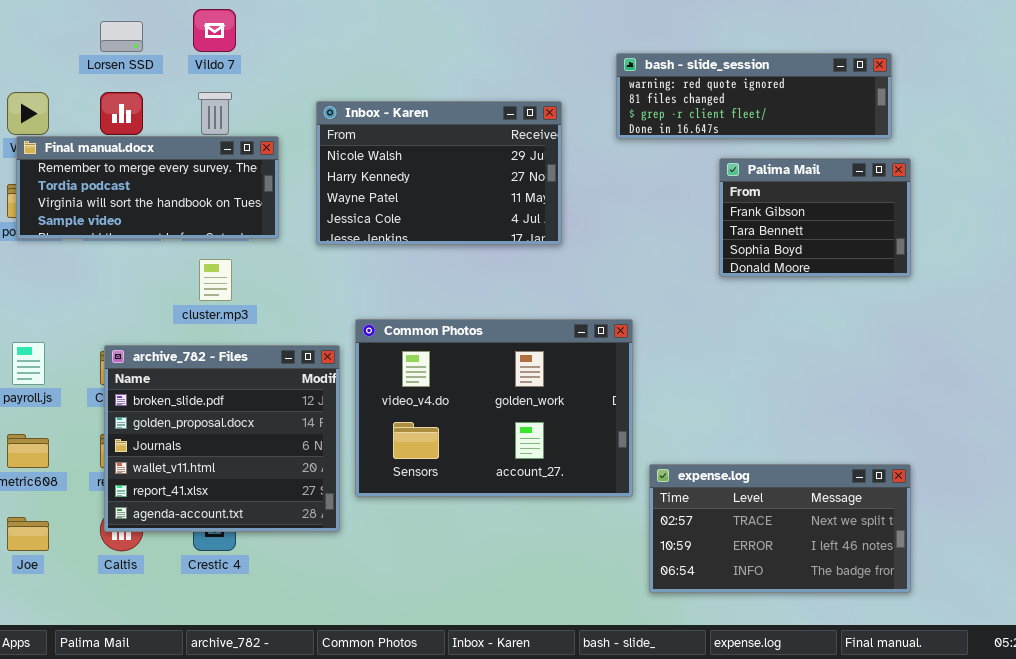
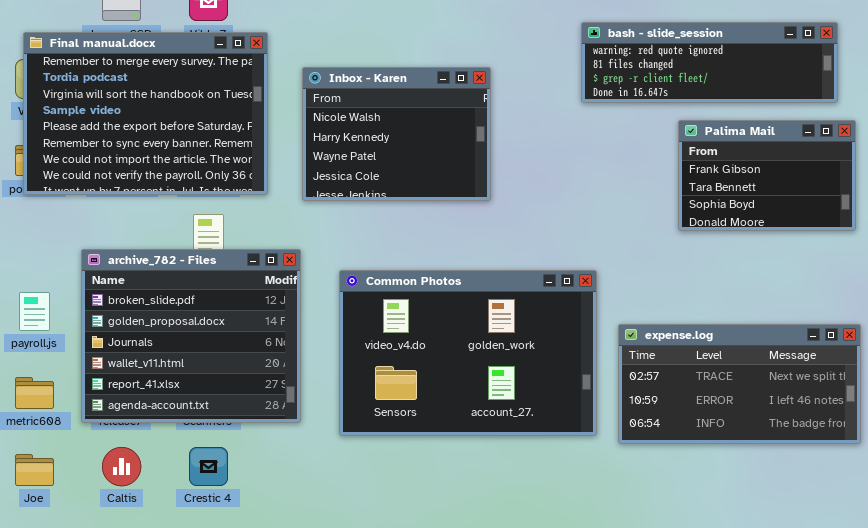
Inbox - Karen: [316,101,562,245] -> [302,67,491,201], resized
Final manual.docx: [16,136,279,239] -> [23,32,268,195], resized
archive_782 - Files: [104,345,340,532] -> [81,249,301,423], moved
expense.log: [649,464,911,593] -> [618,324,861,444], moved

